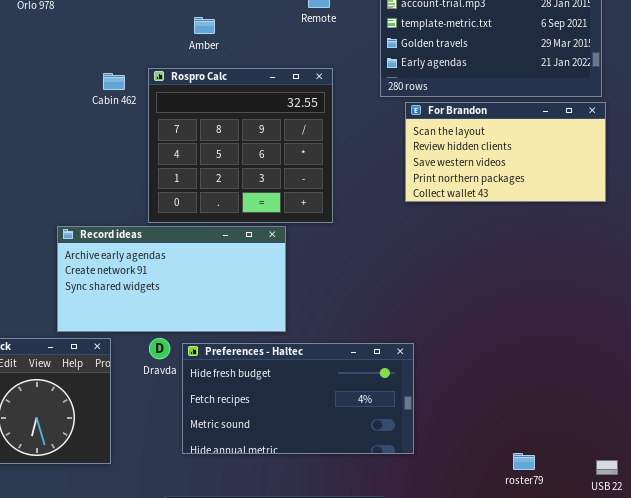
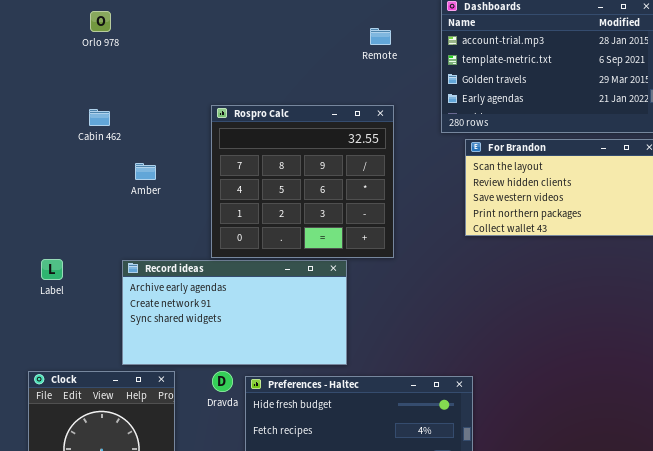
Amber: [194,17,215,34] -> [135,163,156,180], moved
Cabin 462: [103,73,125,90] -> [89,109,110,126], moved

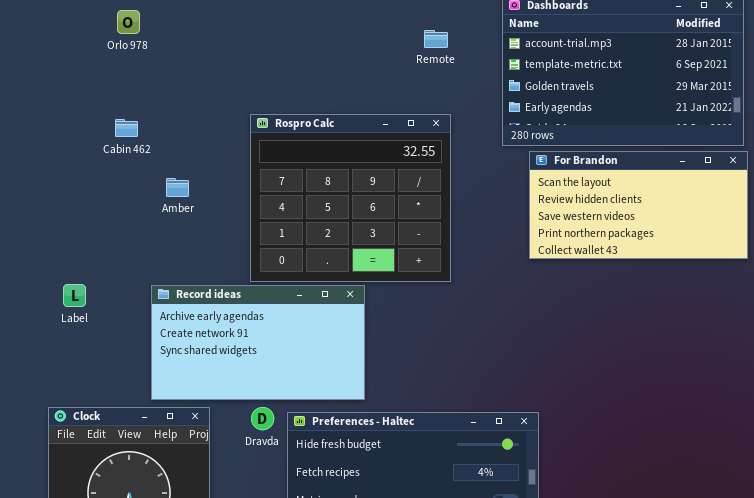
Record ideas: [122,260,347,365] -> [151,285,365,400], resized

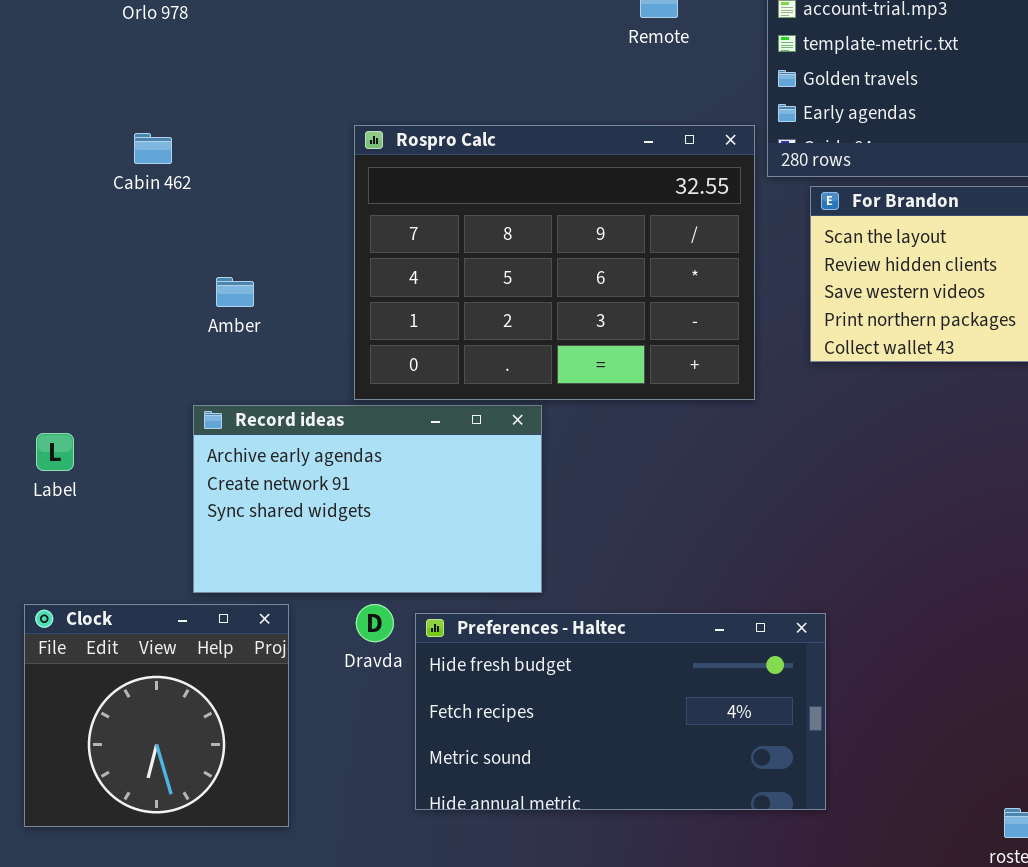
Rospro Calc: [250,114,451,282] -> [354,125,755,400], resized
Amber: [166,178,189,197] -> [216,277,254,307], moved
Label: [63,284,86,307] -> [36,433,74,471], moved

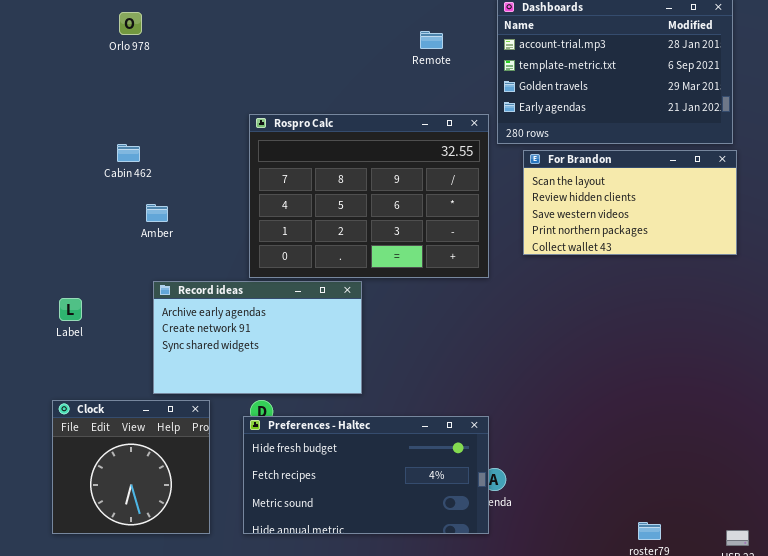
Cabin 462: [134,133,172,164] -> [117,144,140,162], moved
Amber: [216,277,254,307] -> [146,204,168,222], moved
Preferences - Haltec: [415,613,826,810] -> [243,416,489,534], moved

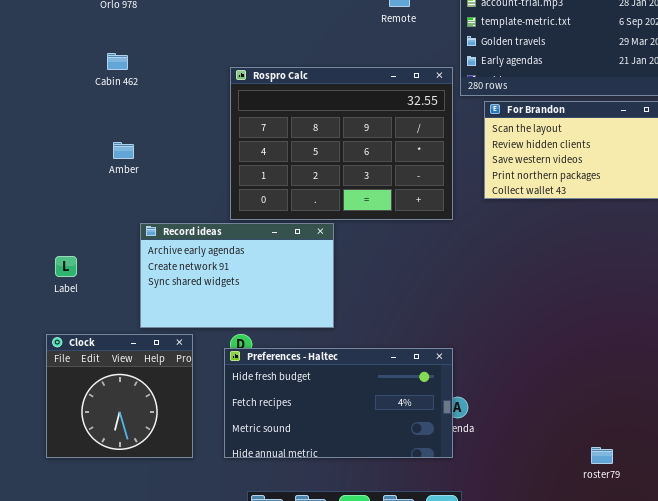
Cabin 462: [117,144,140,162] -> [107,53,128,70], moved
Amber: [146,204,168,222] -> [113,142,134,159], moved
Label: [59,298,82,321] -> [55,256,77,277], moved

